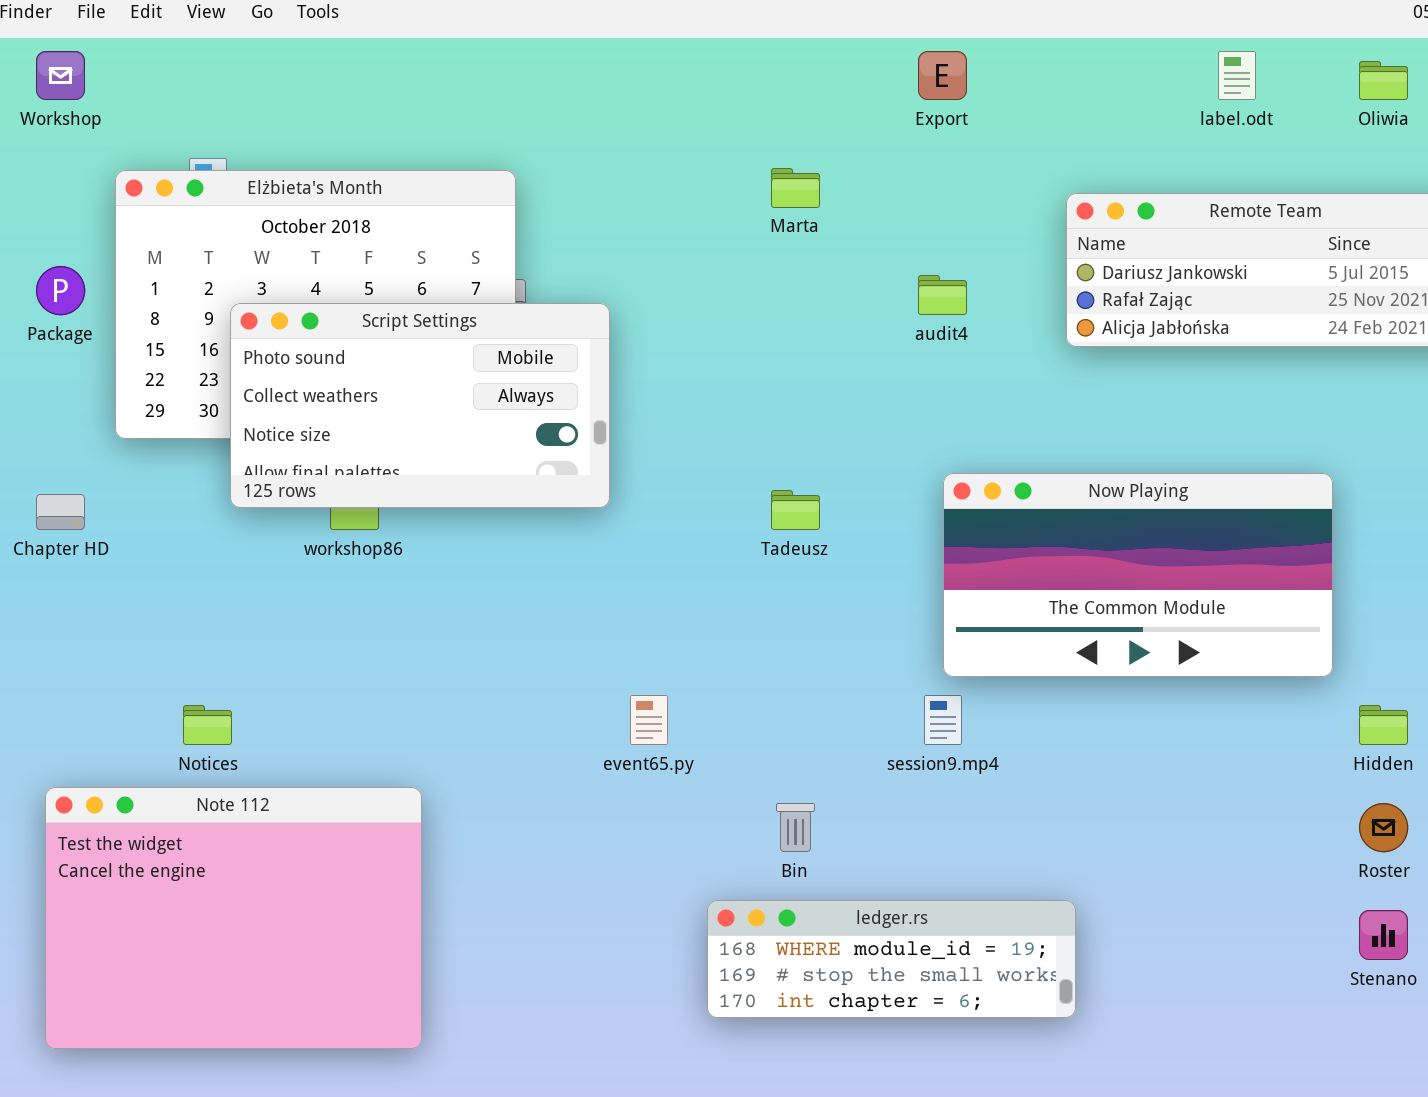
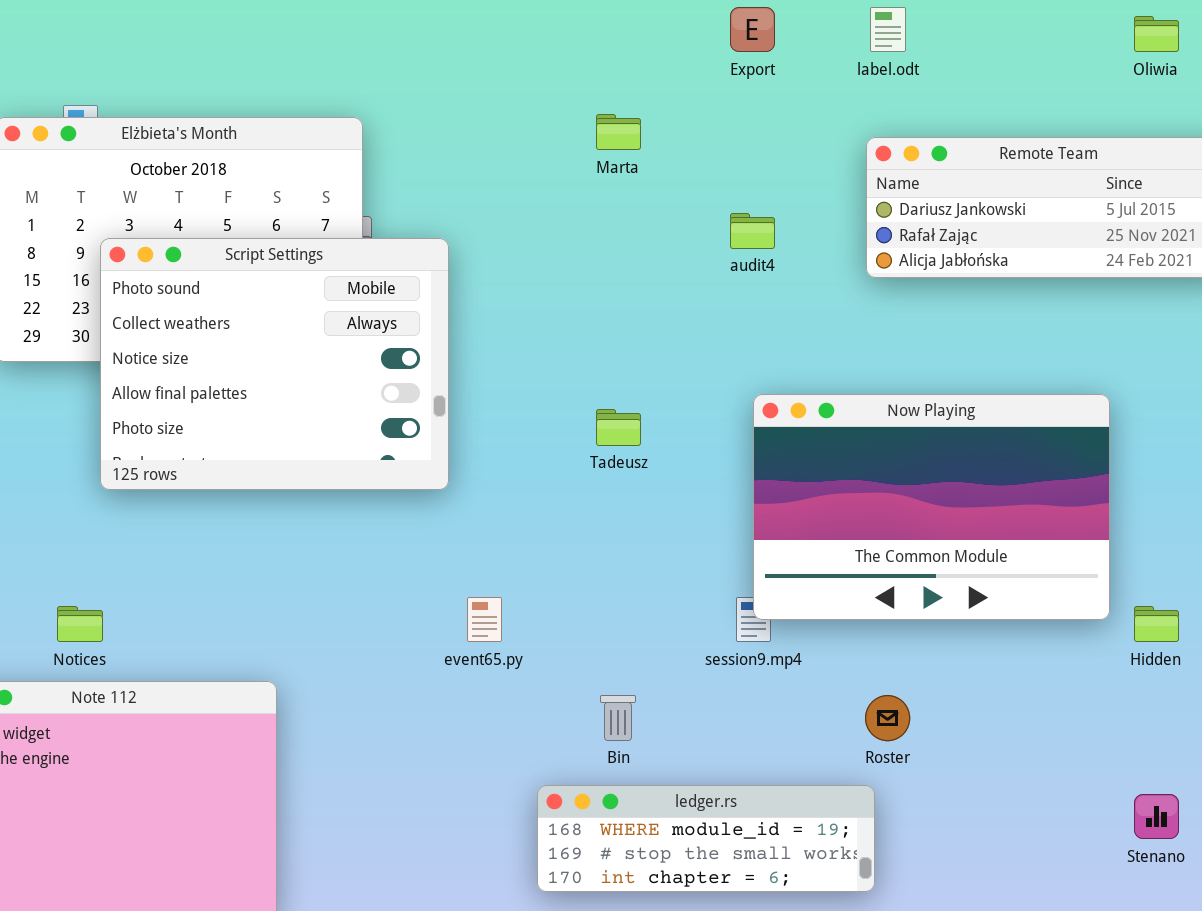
label.odt: [1218,51,1256,100] -> [870,7,906,52], moved
Script Settings: [230,303,610,508] -> [100,238,449,490], resized
Now Playing: [943,473,1333,677] -> [753,394,1110,620], resized
Roster: [1359,803,1408,852] -> [865,695,910,741], moved

